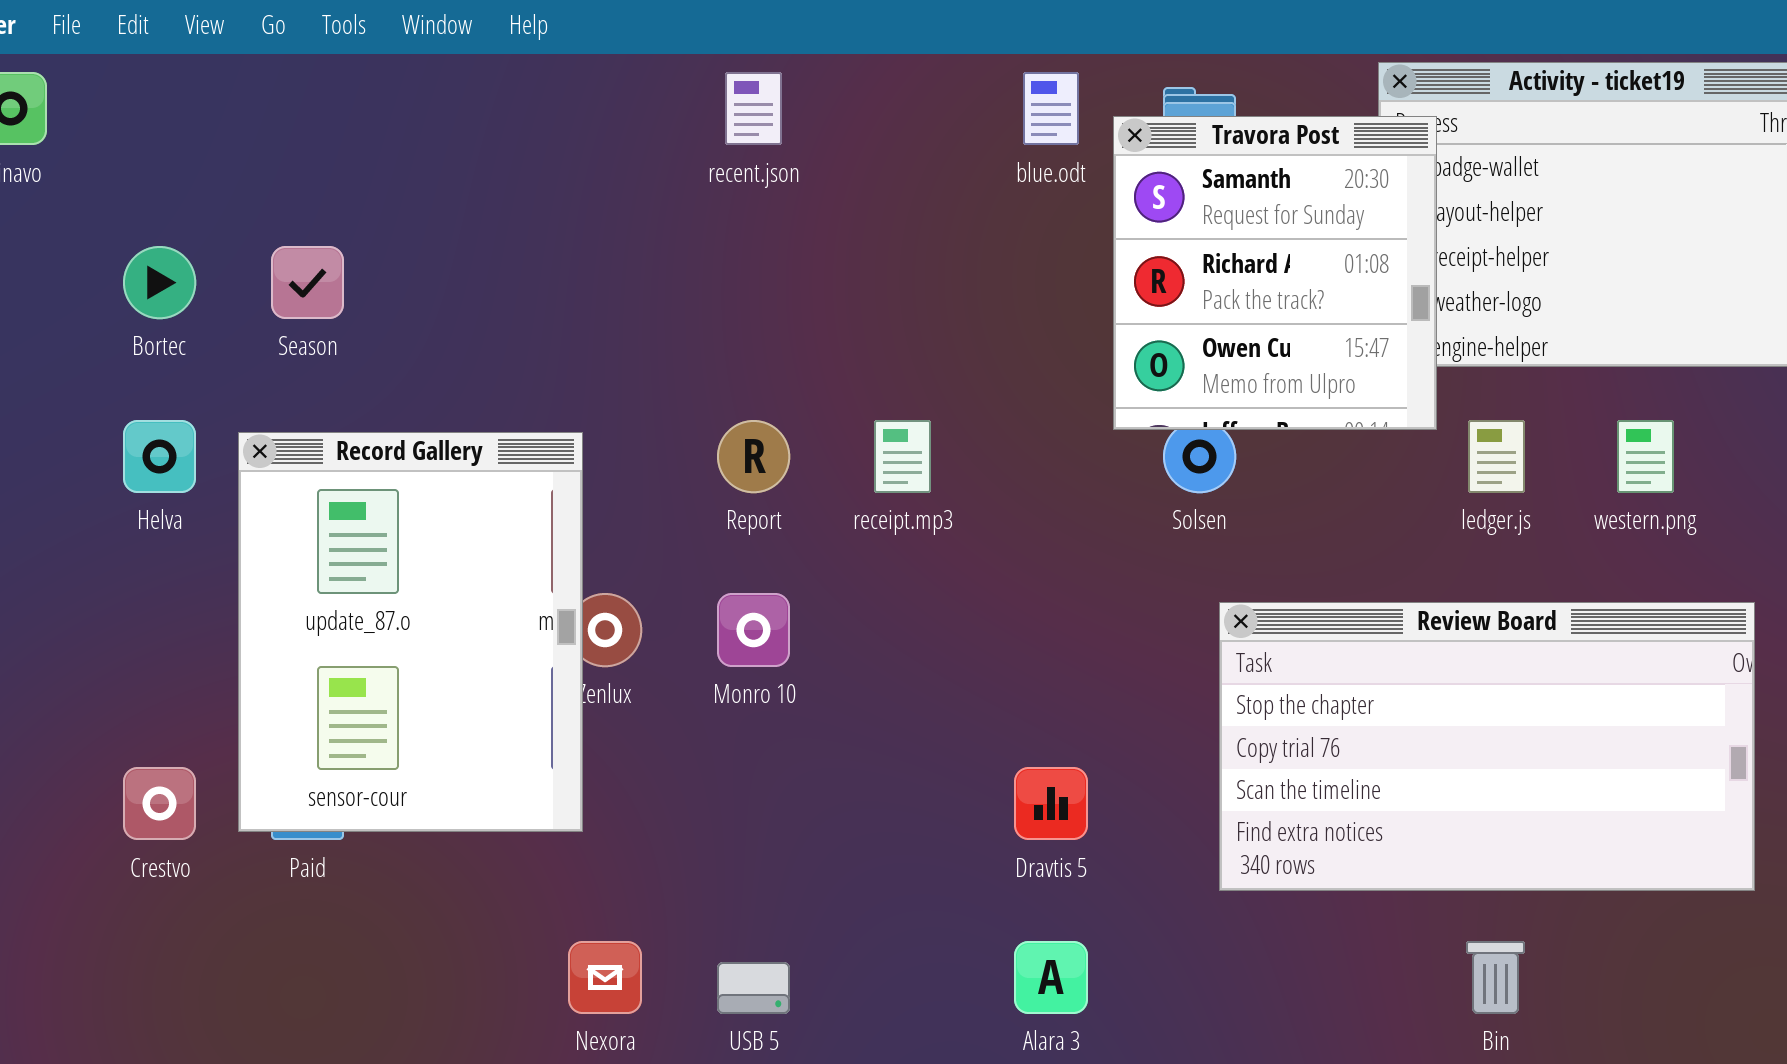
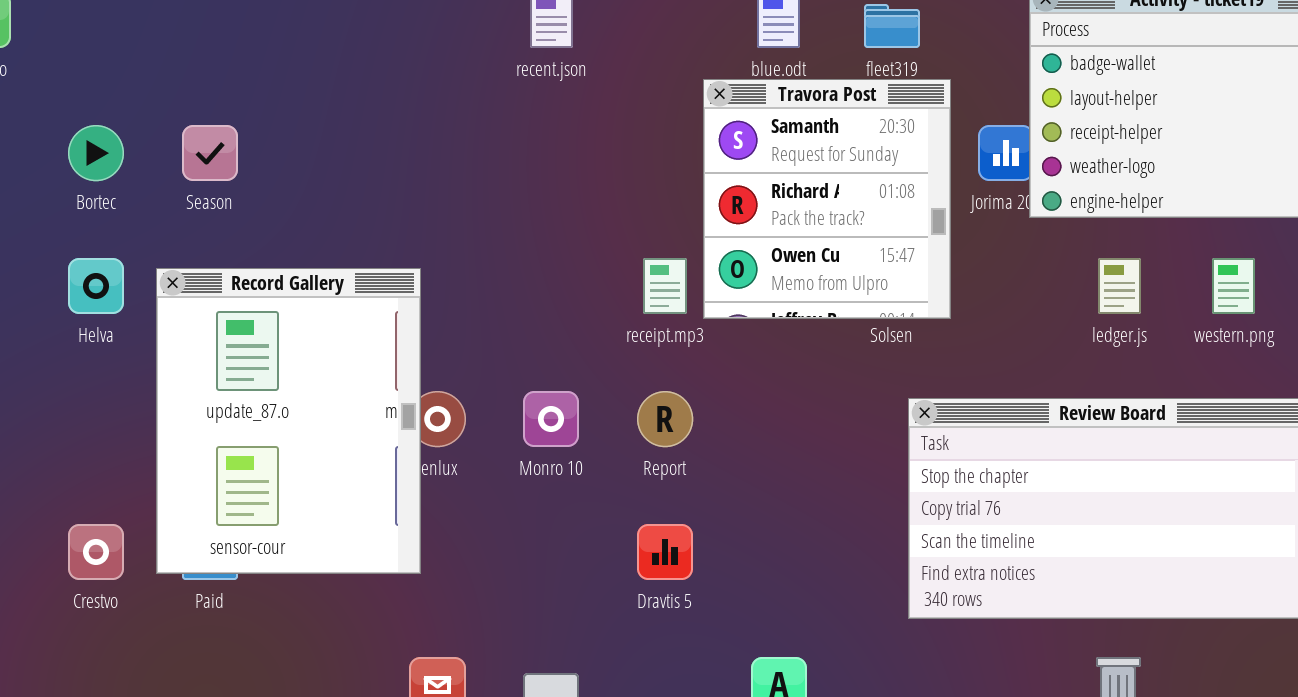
Travora Post: [1113,116,1437,430] -> [703,79,951,319], moved
Report: [717,420,790,493] -> [637,391,693,447], moved
Dravtis 5: [1014,767,1088,840] -> [637,524,693,580], moved

